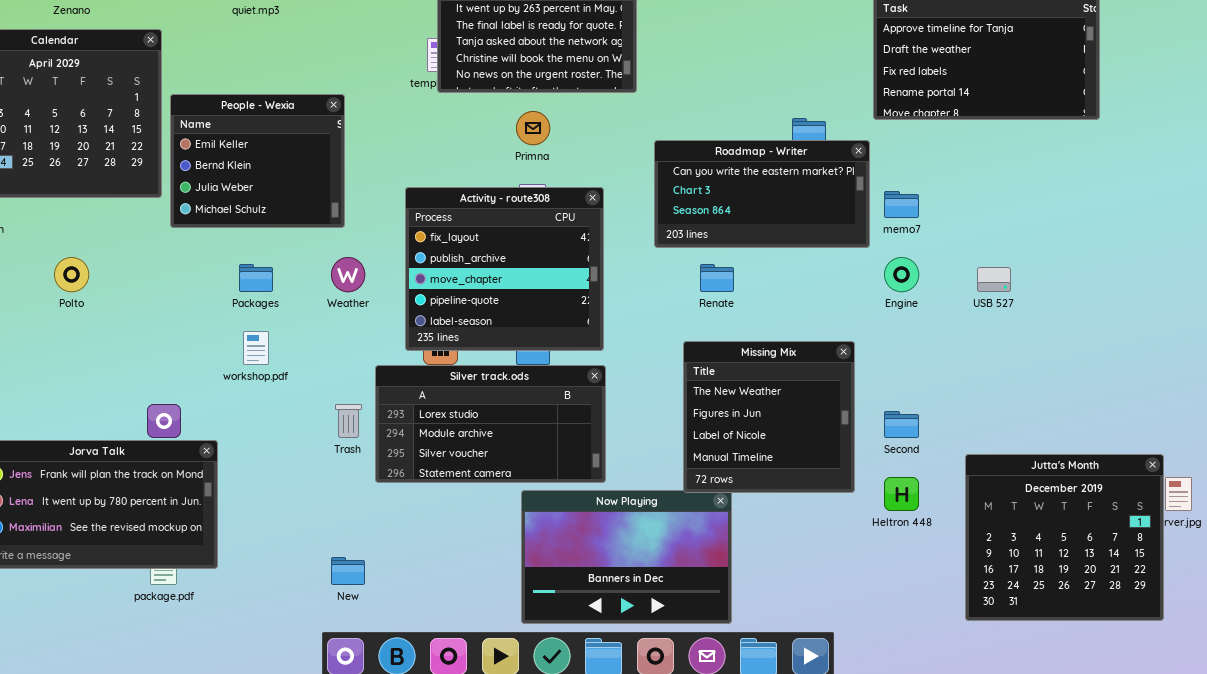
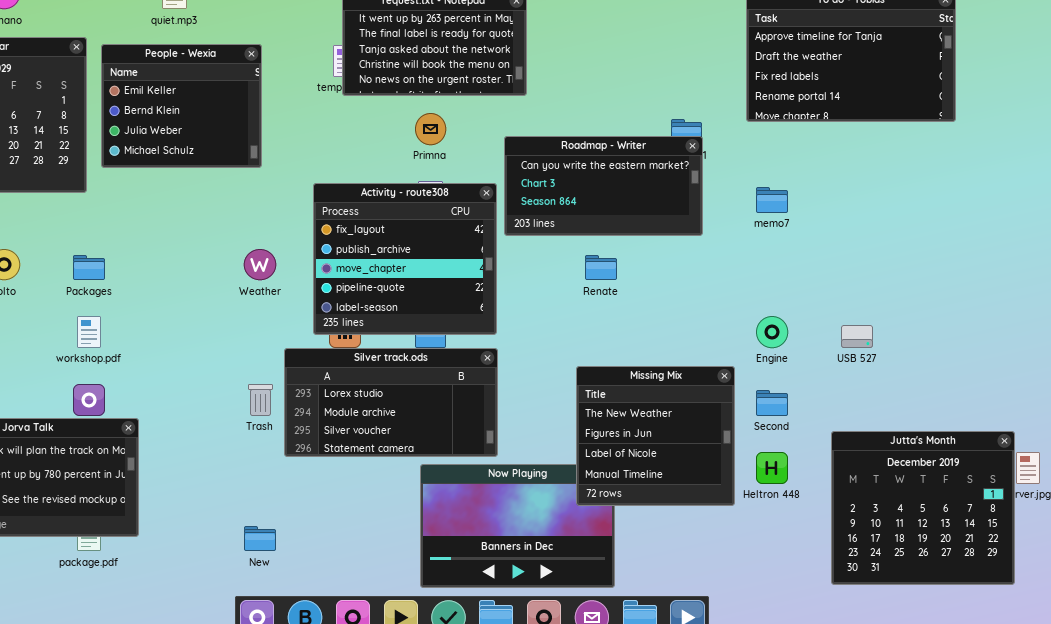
People - Wexia: [170,94,345,228] -> [101,44,262,168], moved
Roadmap - Writer: [654,140,870,248] -> [504,136,703,236], moved
Engine: [884,257,919,292] -> [756,316,788,348], moved
Packages: [239,264,273,292] -> [73,255,105,280], moved
USB 527: [977,267,1011,292] -> [841,325,873,348], moved
workshop.pdf: [243,331,269,365] -> [77,316,101,348], moved
Missing Mix: [683,341,855,493] -> [576,366,735,506], moved

